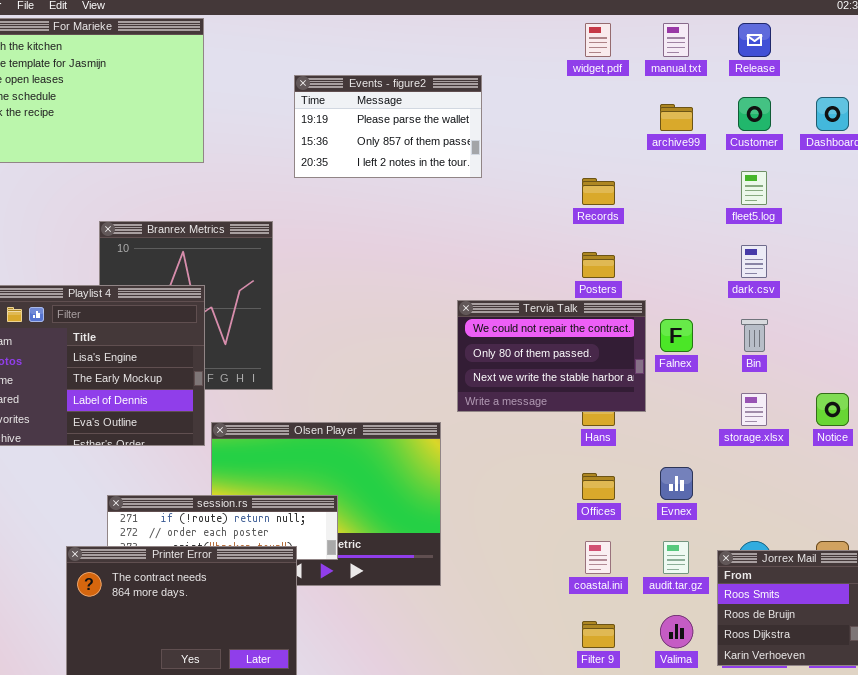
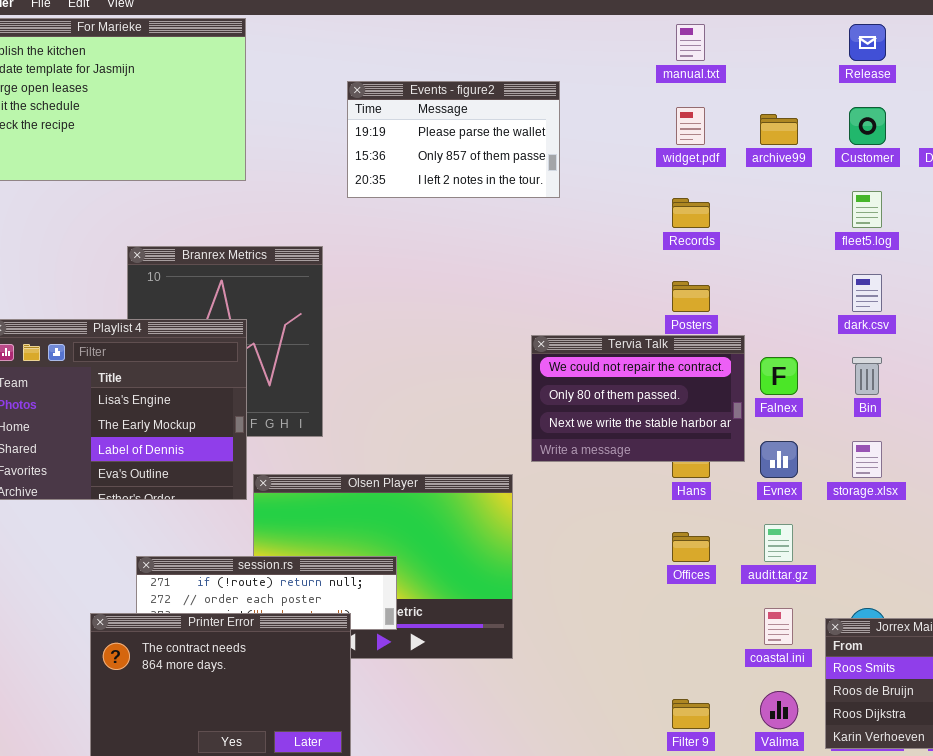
widget.pdf: [585,23,611,57] -> [676,107,705,145], moved
manual.txt: [663,23,689,57] -> [676,24,705,61], moved
Evnex: [660,467,693,500] -> [760,441,798,478], moved
coastal.ini: [585,541,611,574] -> [764,608,793,645], moved
audit.tar.gz: [663,541,689,574] -> [764,524,793,562], moved

